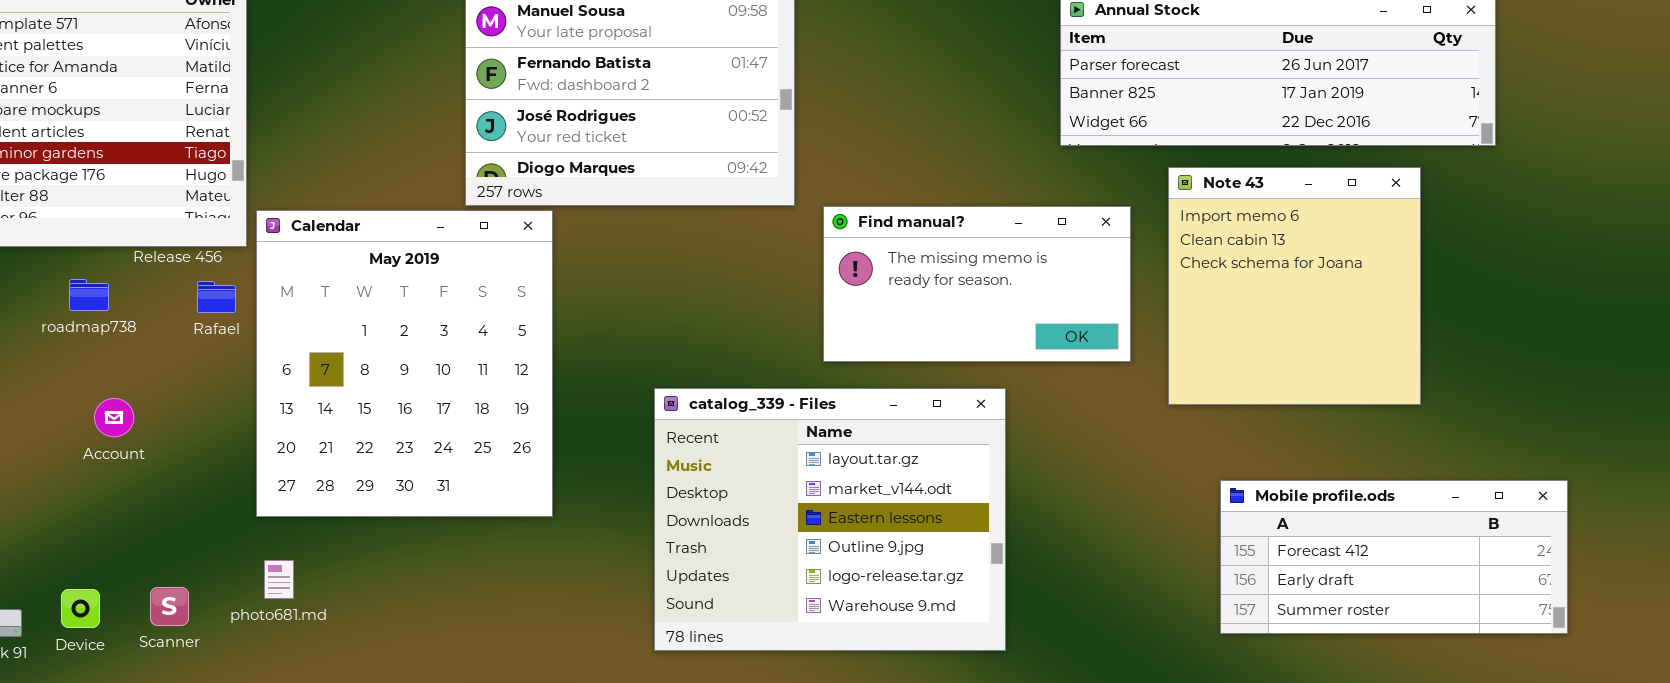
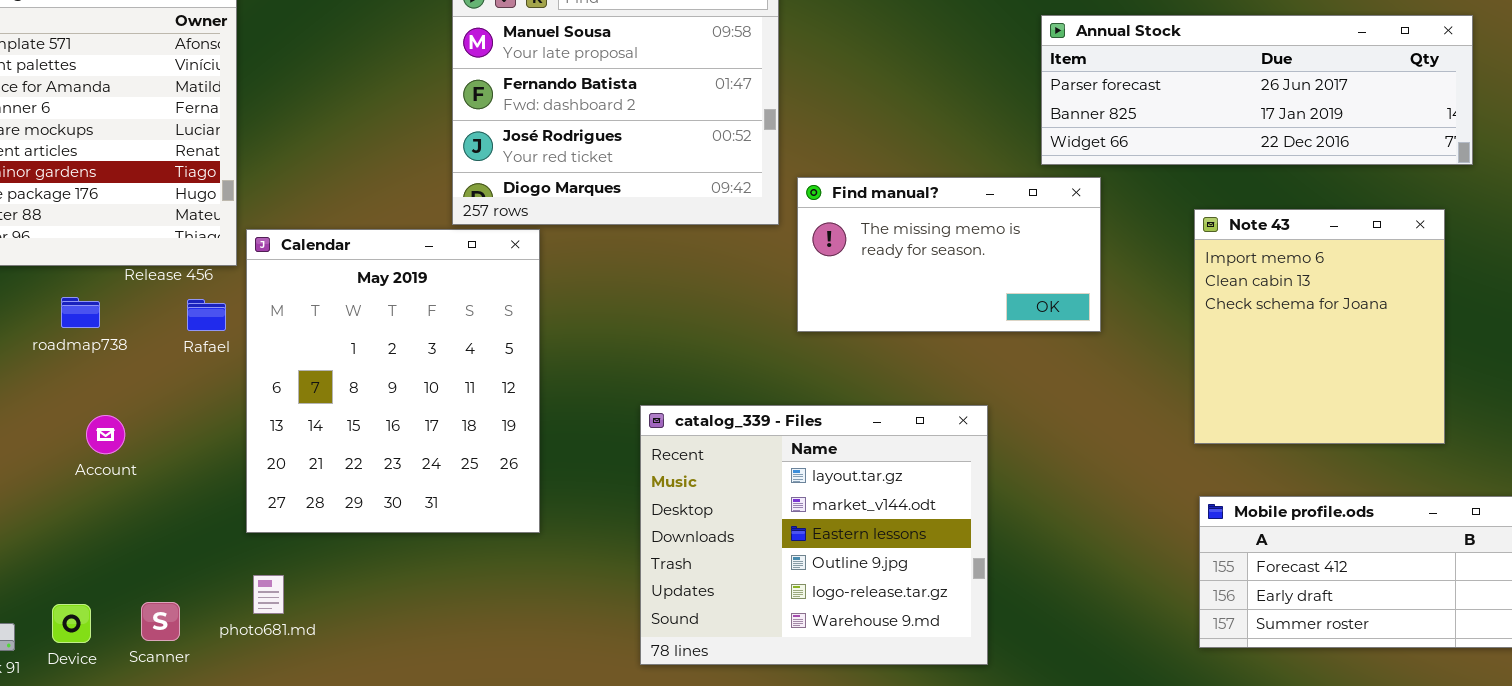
Note 43: [1168,167,1421,405] -> [1194,209,1445,444], moved
Find manual?: [823,206,1131,362] -> [797,177,1101,332], moved

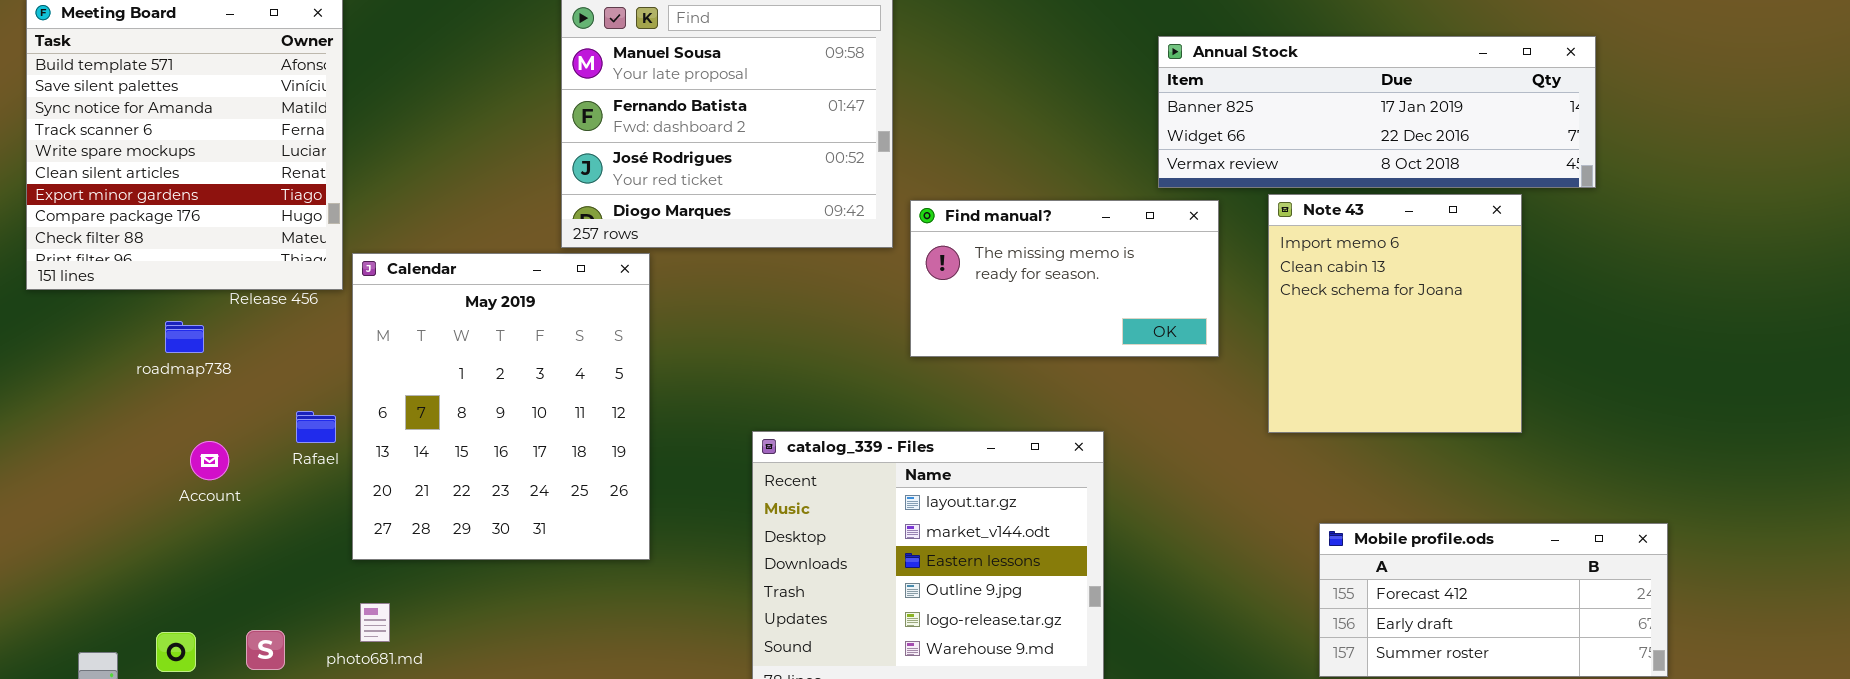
Annual Stock: [1041,15,1473,165] -> [1158,36,1596,188], scrolled down 1 row
Note 43: [1194,209,1445,444] -> [1268,194,1522,433], moved
Rafael: [187,299,226,331] -> [296,411,336,443], moved

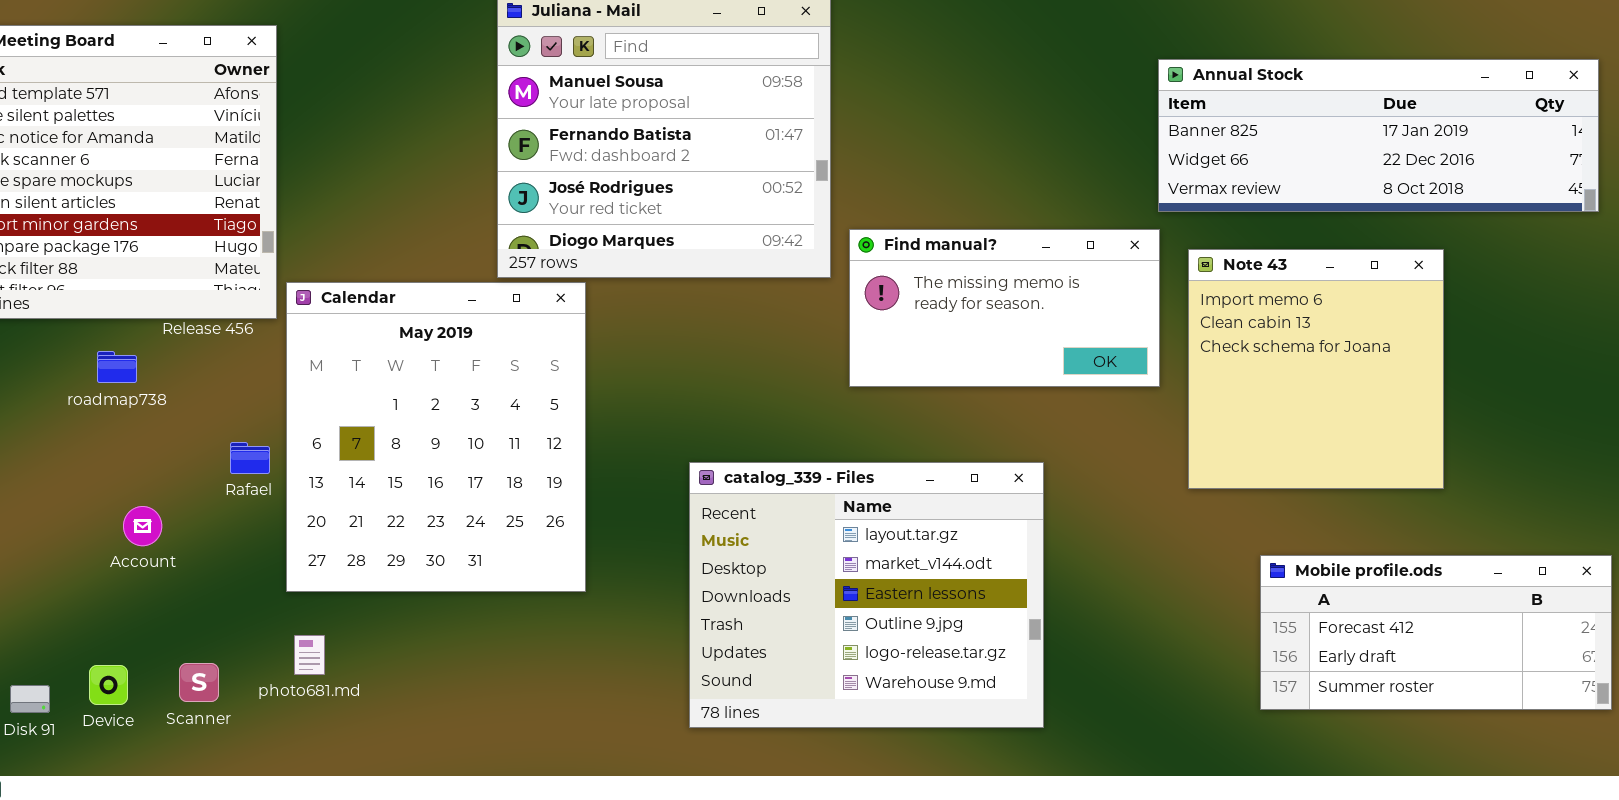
Annual Stock: [1158,36,1596,188] -> [1158,59,1599,212], moved
Note 43: [1268,194,1522,433] -> [1188,249,1444,489], moved
Account: [190,441,229,480] -> [123,506,162,546], moved

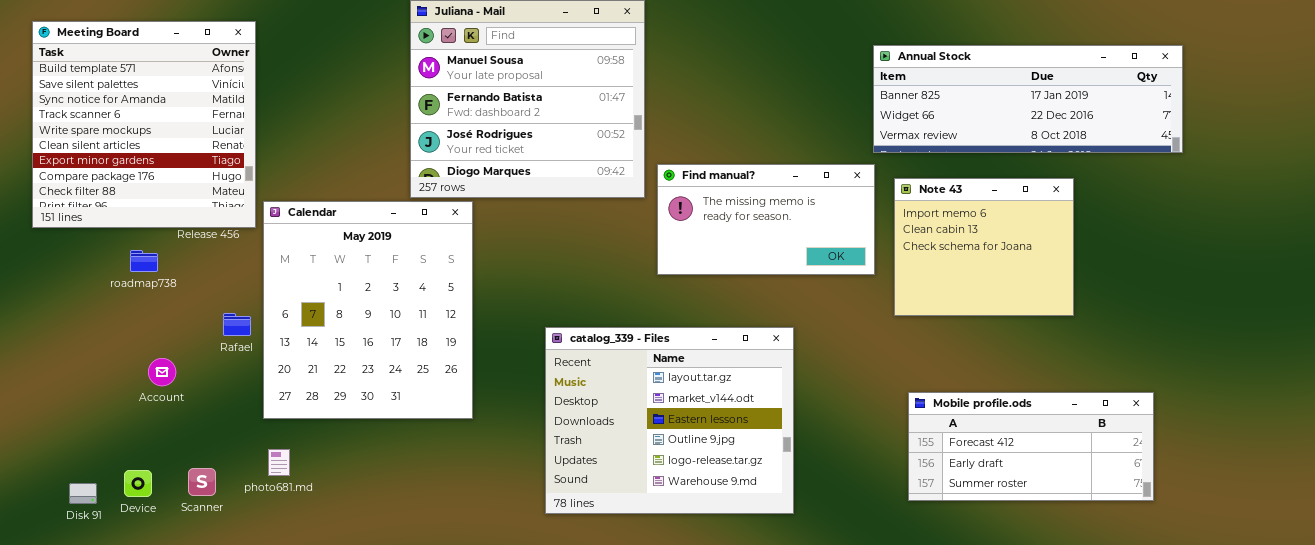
Note 43: [1188,249,1444,489] -> [894,178,1074,316], resized
Mobile profile.ods: [1260,555,1612,710] -> [908,392,1154,501], moved

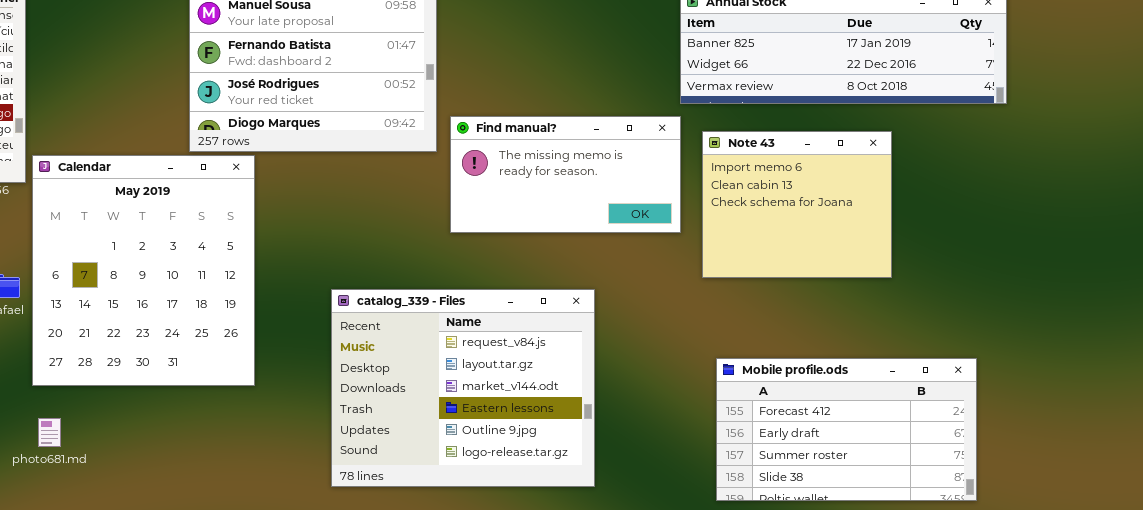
catalog_339 - Files: [545,327,794,514] -> [331,289,595,487], scrolled up 1 row
Mobile profile.ods: [908,392,1154,501] -> [716,358,977,501], resized

